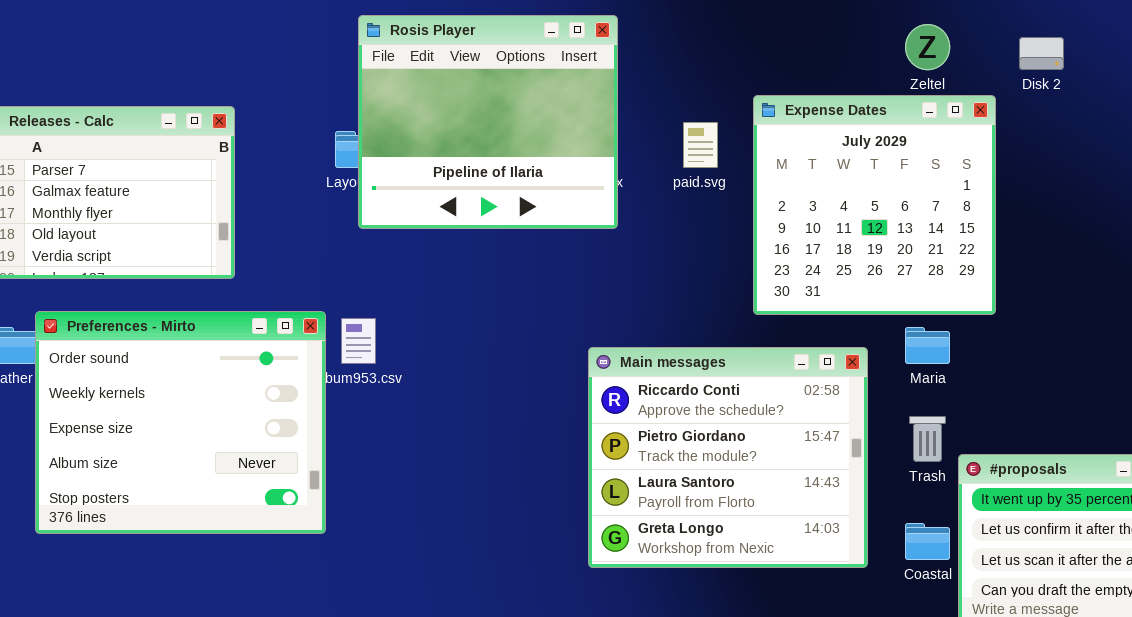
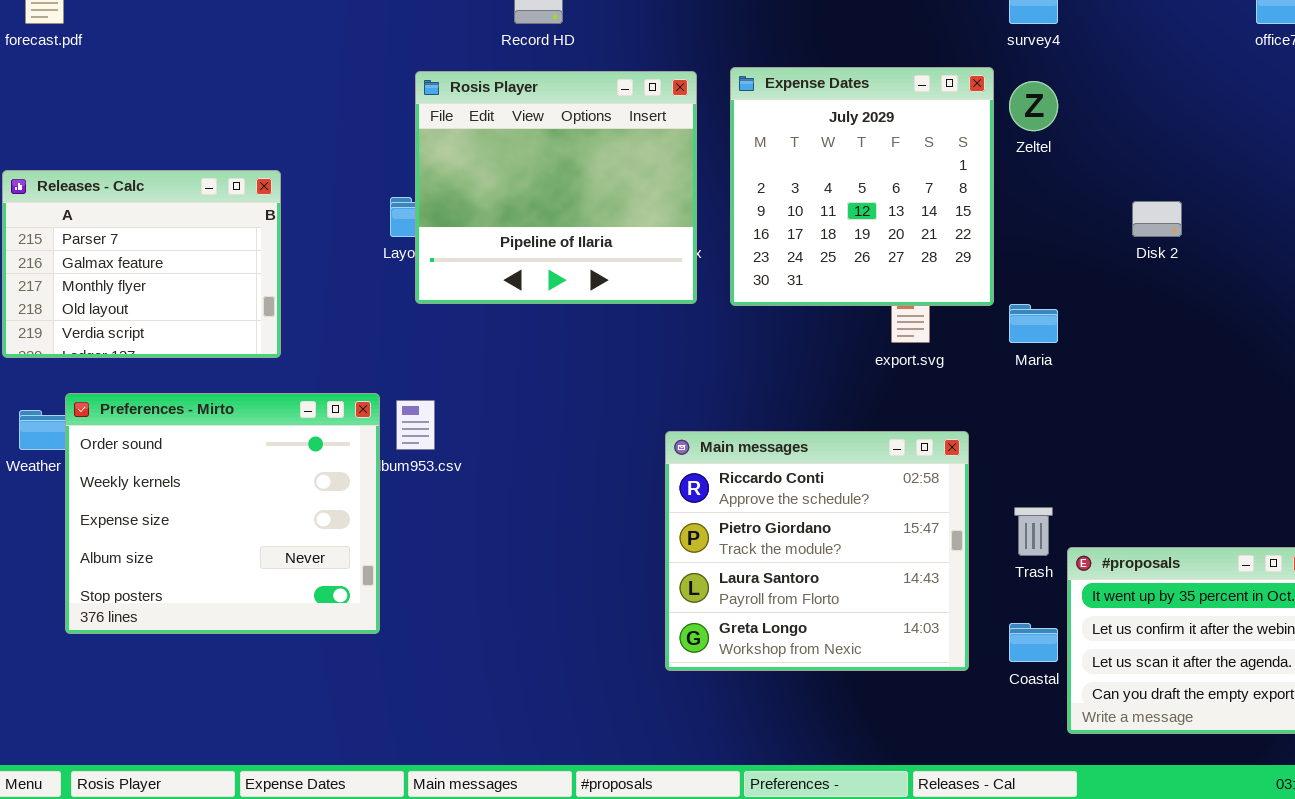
Disk 2: [1019,37,1064,70] -> [1132,201,1182,237], moved
Expense Dates: [753,95,996,315] -> [730,67,994,306], moved
Maria: [905,327,950,364] -> [1009,304,1058,343], moved

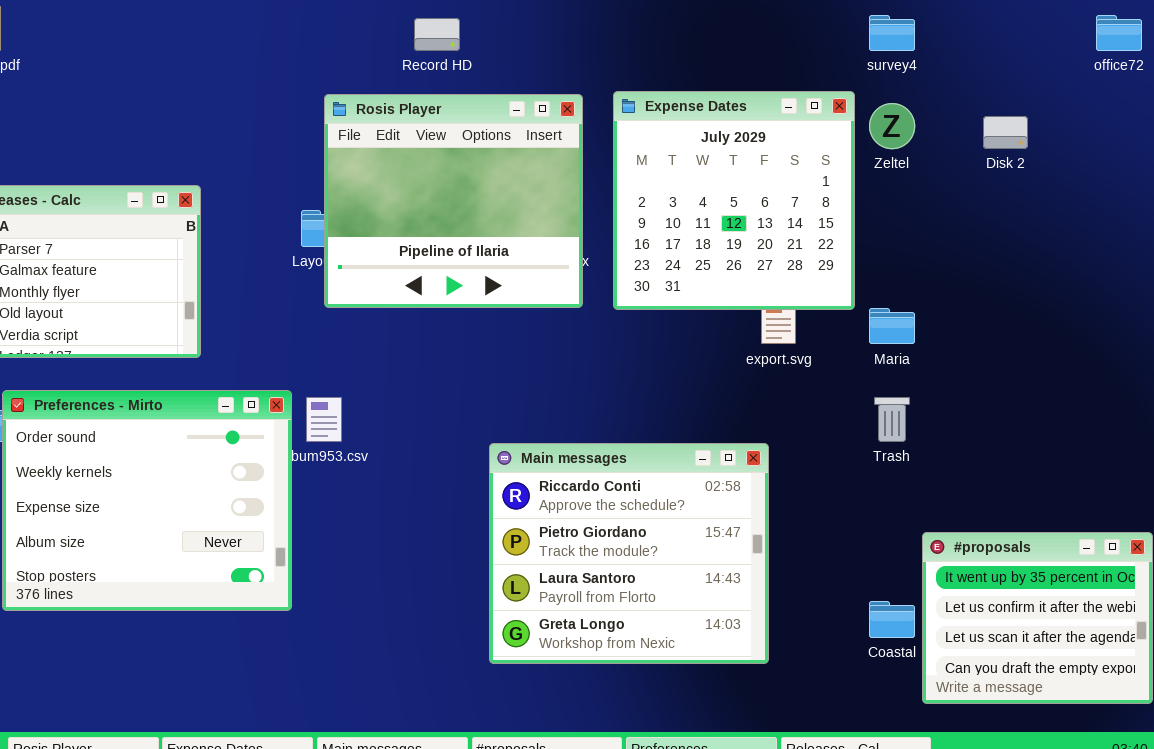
Disk 2: [1132,201,1182,237] -> [983,116,1028,149], moved
Main messages: [665,431,969,671] -> [489,443,769,664], moved
Trash: [1014,507,1053,556] -> [874,397,910,442], moved

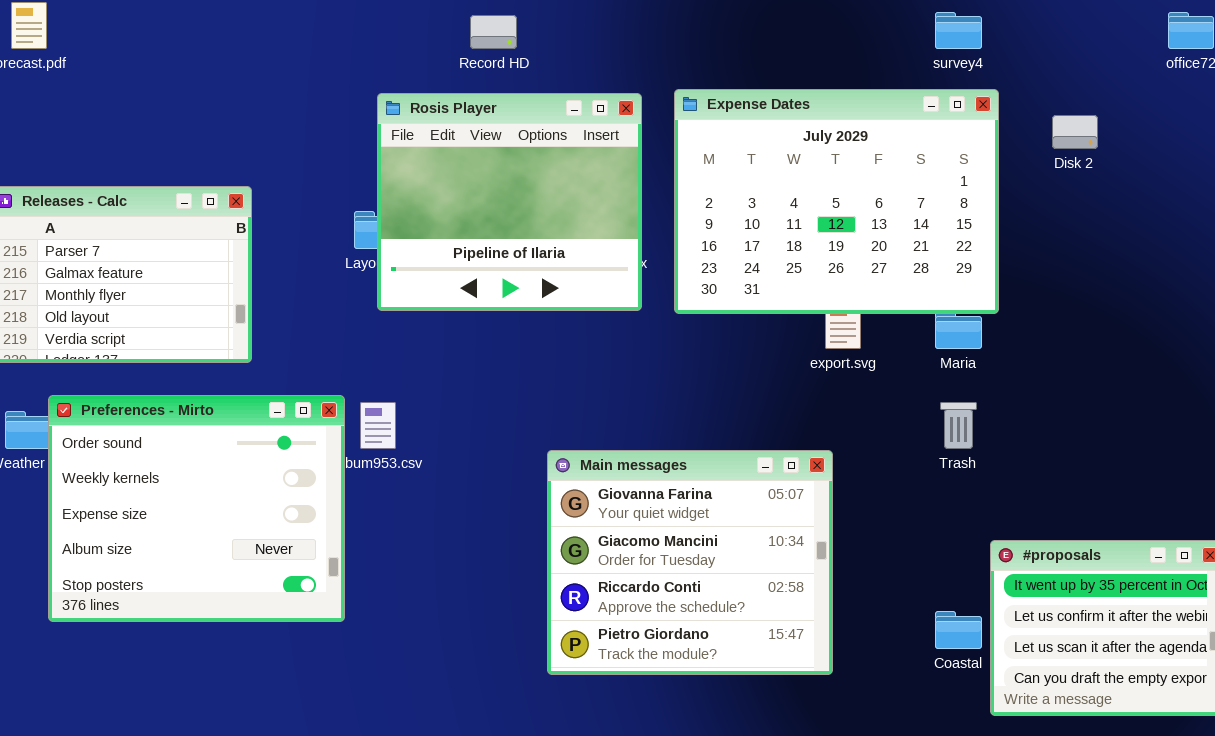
Expense Dates: [613,91,855,310] -> [674,89,999,314], resized
Main messages: [489,443,769,664] -> [547,450,833,675], scrolled up 2 rows

